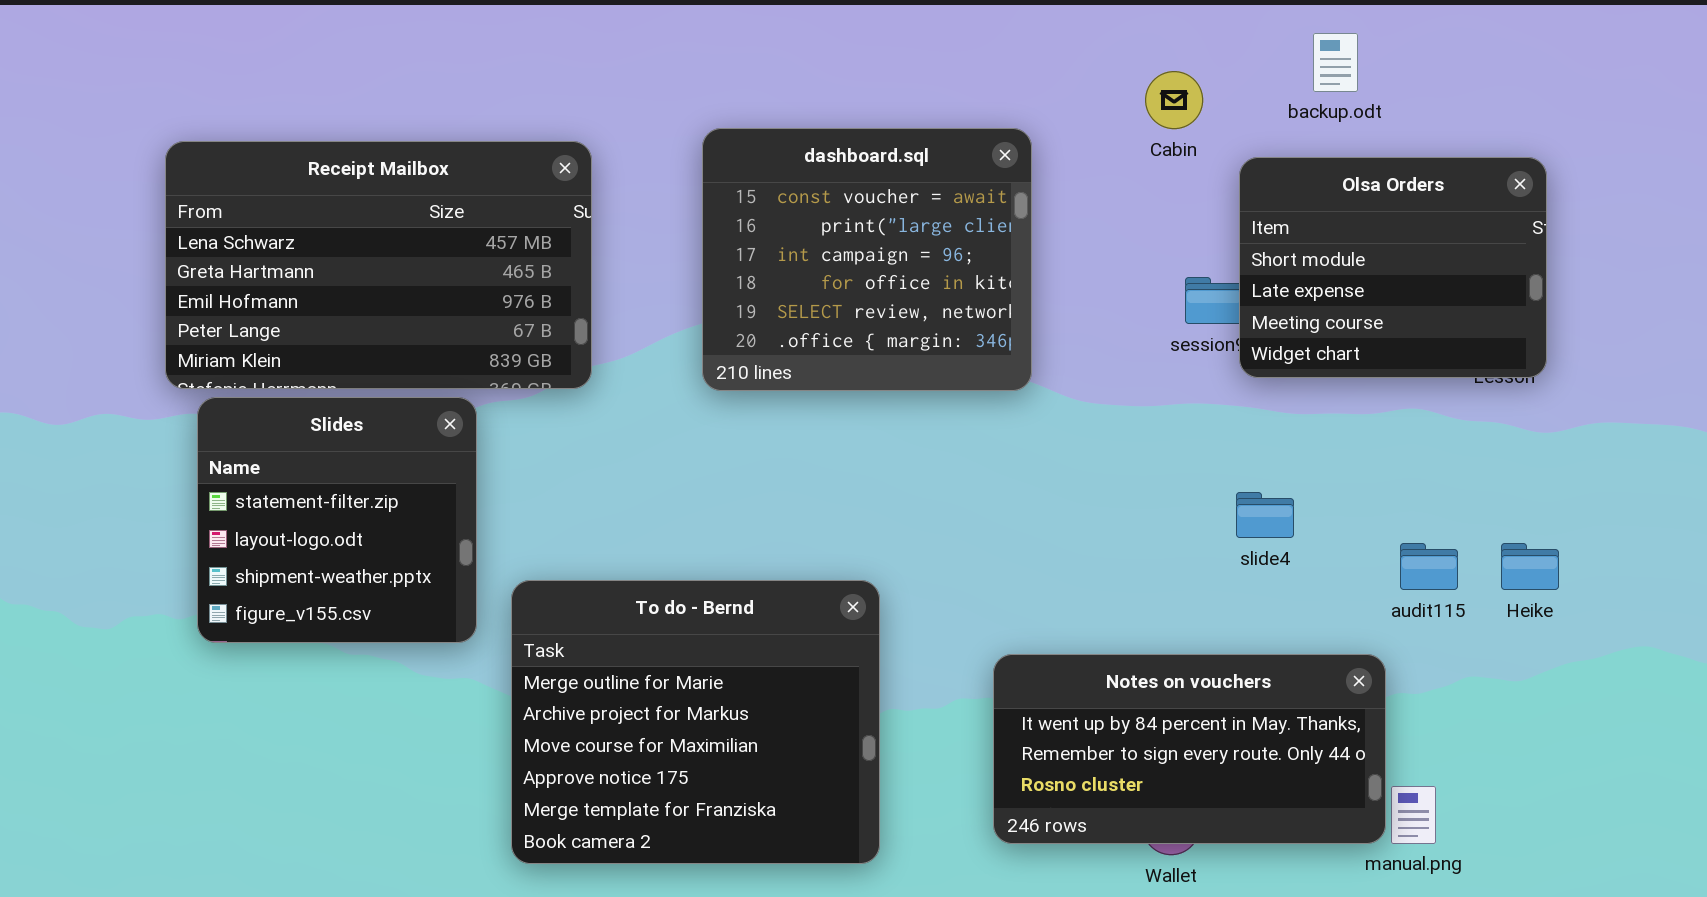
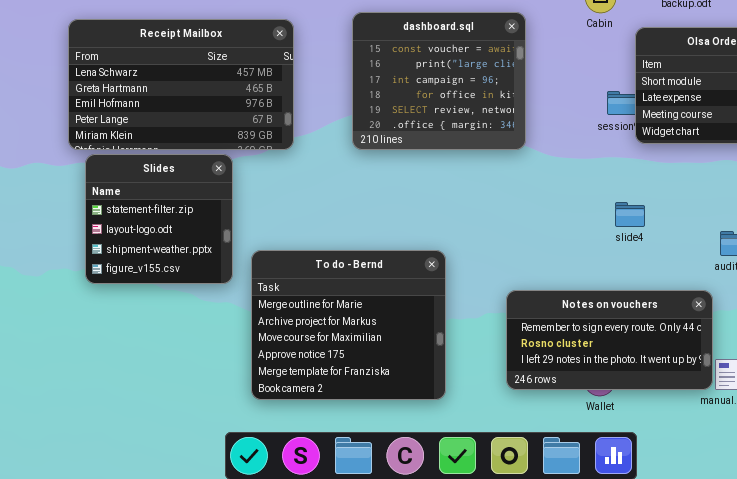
slide4: [1236,492,1294,538] -> [615,202,645,227], moved
Notes on vouchers: [993,654,1386,844] -> [506,290,713,390], scrolled down 1 row

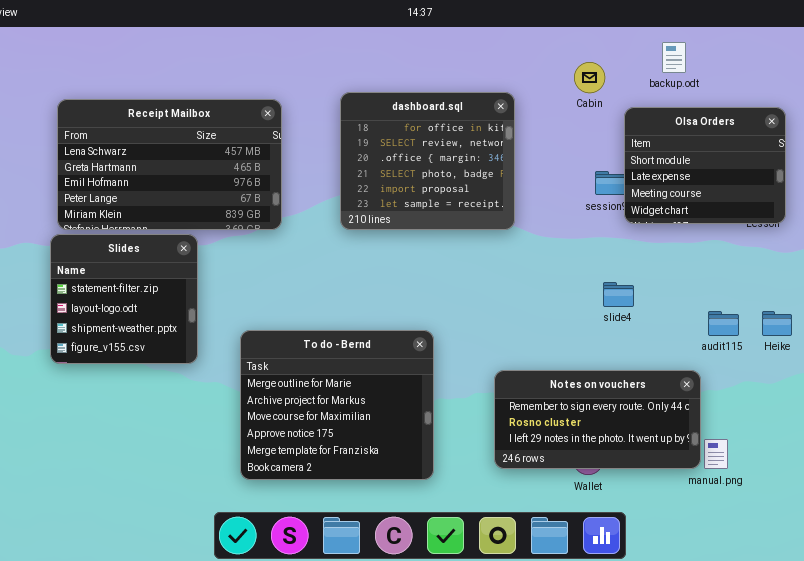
dashboard.sql: [352,12,526,150] -> [340,92,515,230], scrolled down 3 rows
Slides: [85,154,233,284] -> [50,234,198,364], moved

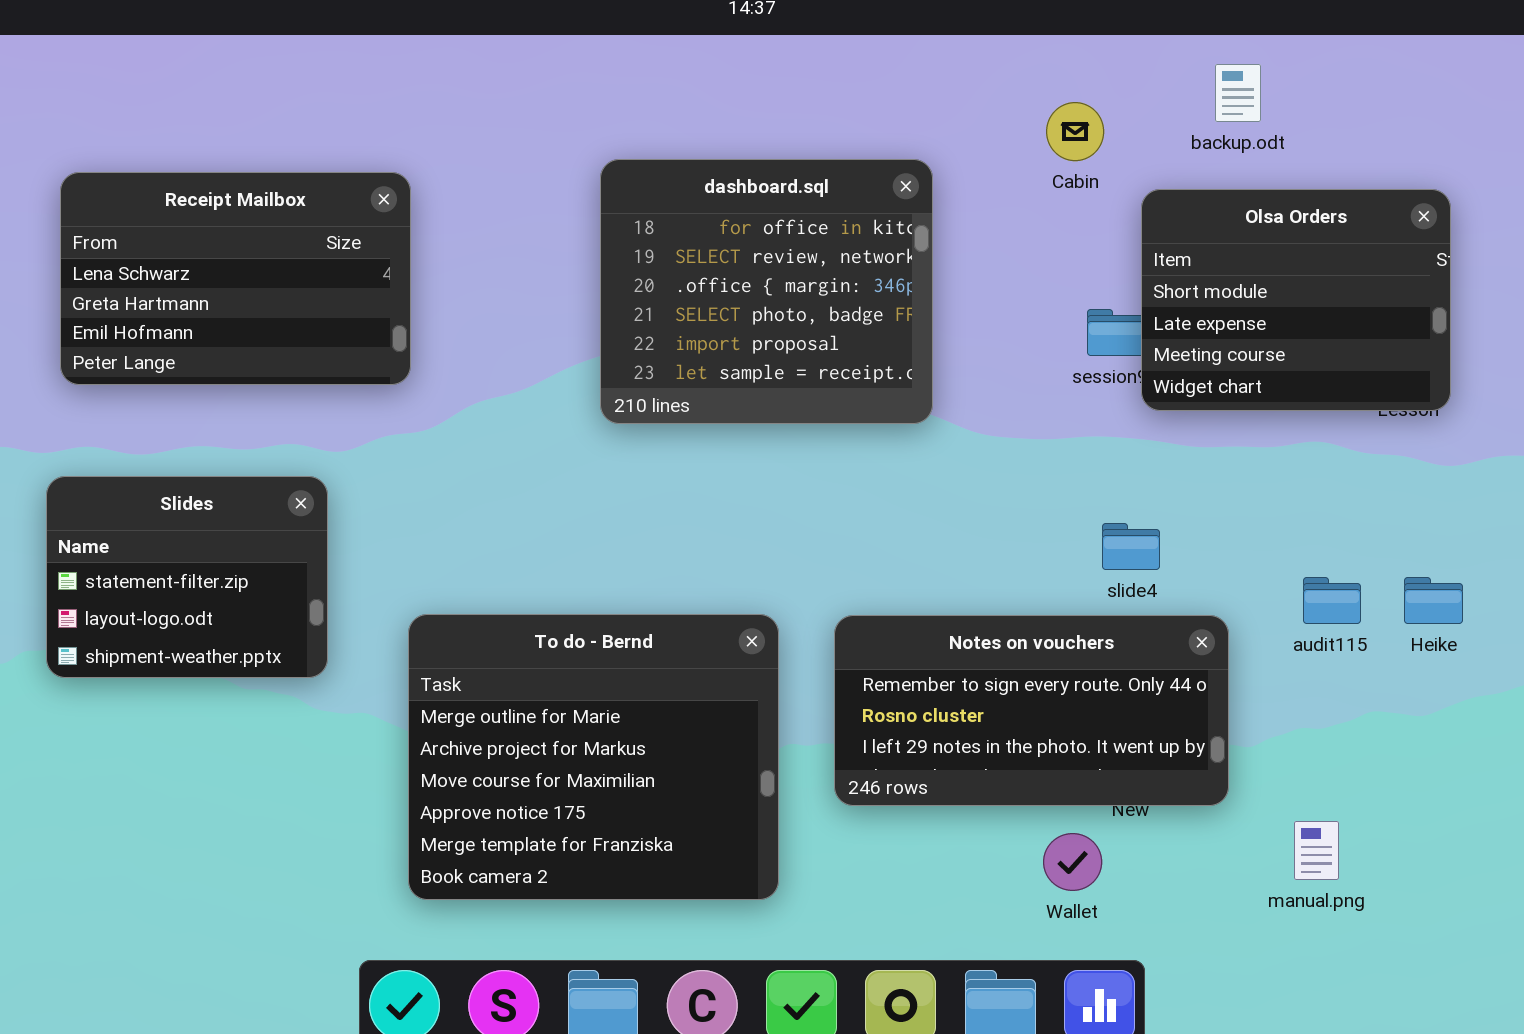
Receipt Mailbox: [57,99,282,230] -> [60,172,411,385], resized
Slides: [50,234,198,364] -> [46,476,328,678], resized
Notes on vouchers: [494,370,701,469] -> [834,615,1229,806], moved

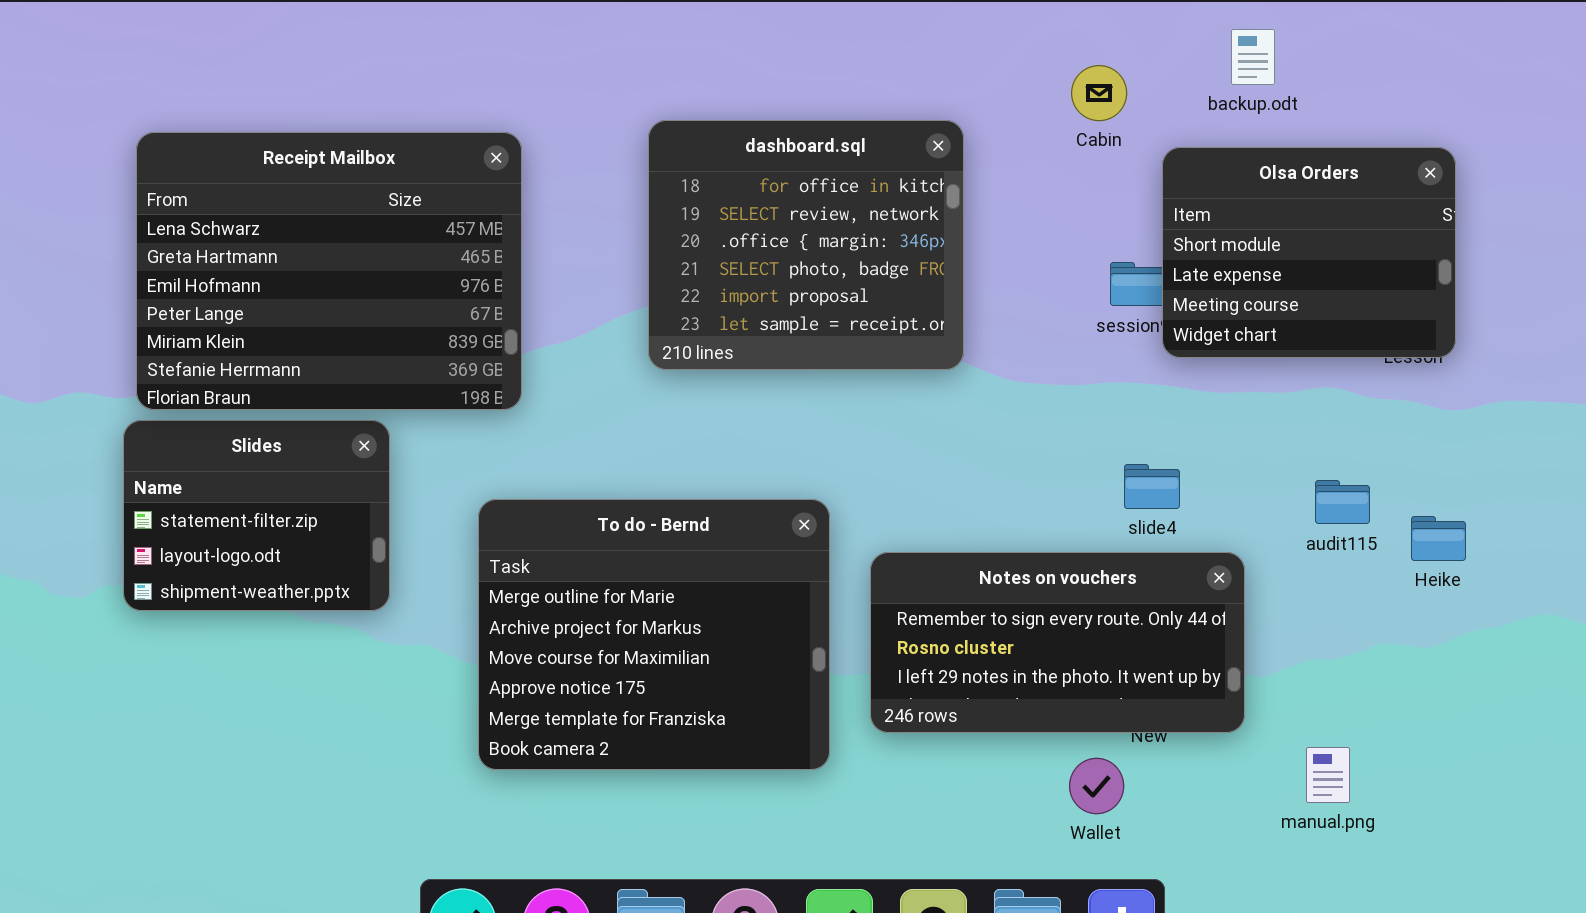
Receipt Mailbox: [60,172,411,385] -> [136,132,522,410], resized
audit115: [1303,577,1361,624] -> [1315,480,1370,524], moved
To do - Bernd: [408,614,779,900] -> [478,499,830,770], moved

